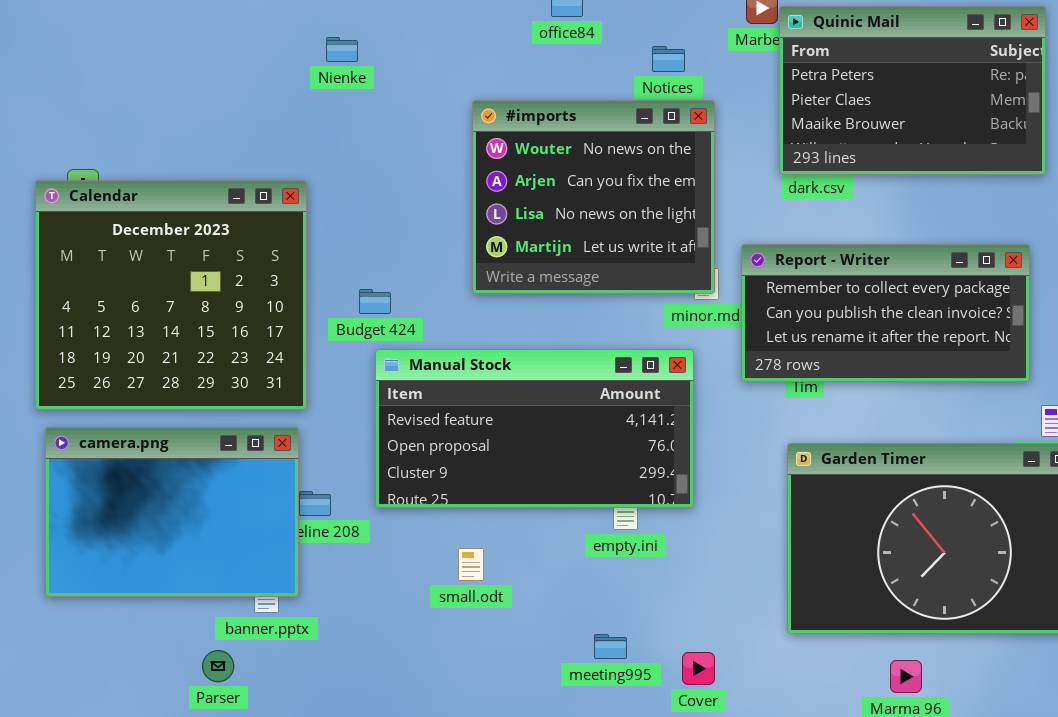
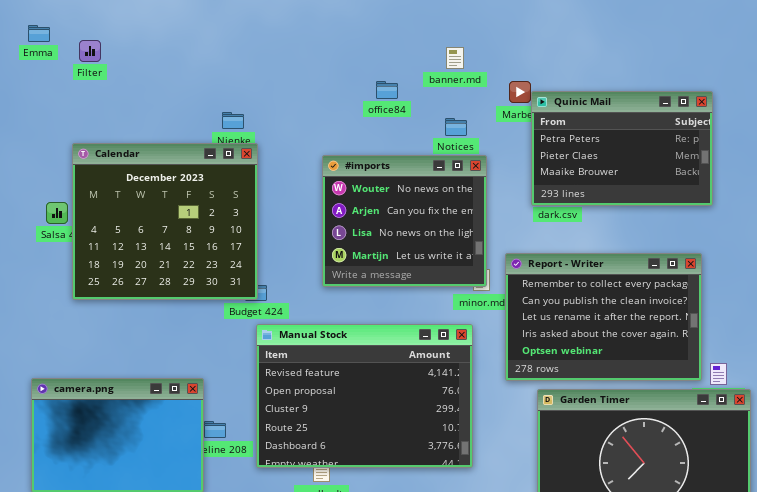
Calendar: [35,180,307,410] -> [72,143,258,300], moved
Report - Writer: [741,244,1030,382] -> [505,253,702,381], resized
Manual Stock: [375,349,694,508] -> [256,324,473,468], resized

